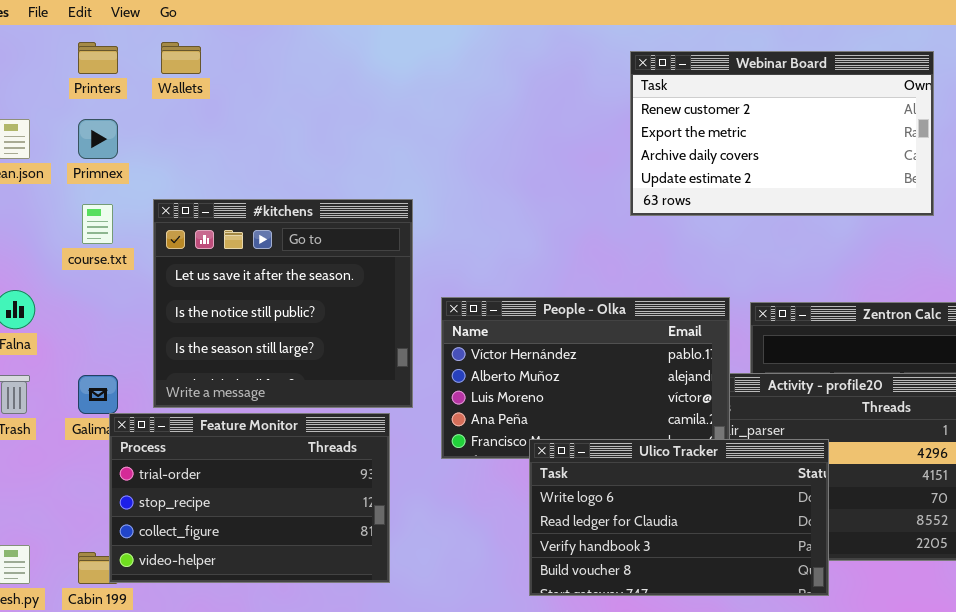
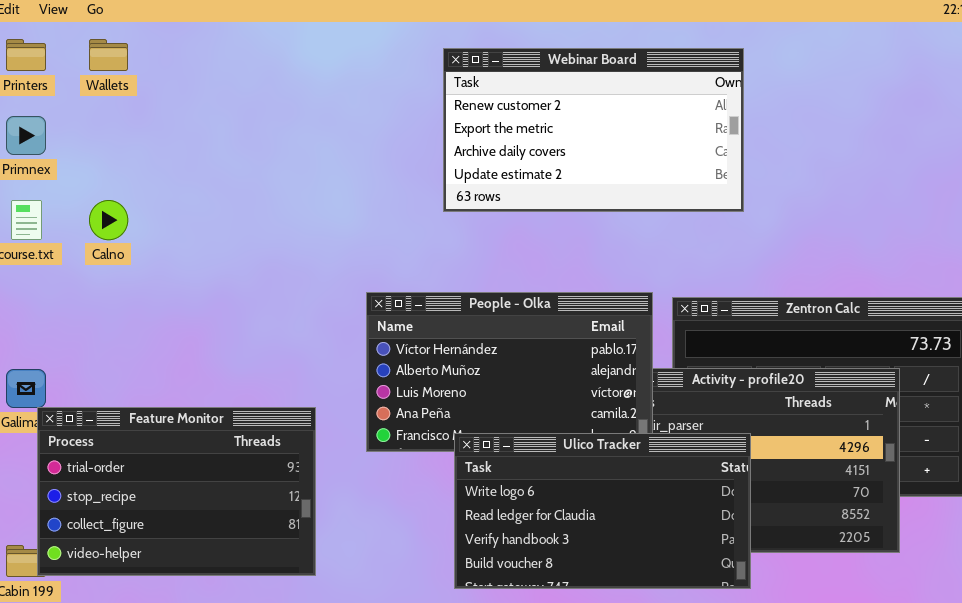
Webinar Board: [630,51,934,216] -> [443,48,744,212], moved
#kitchens: [153,199,413,408] -> none, closed

